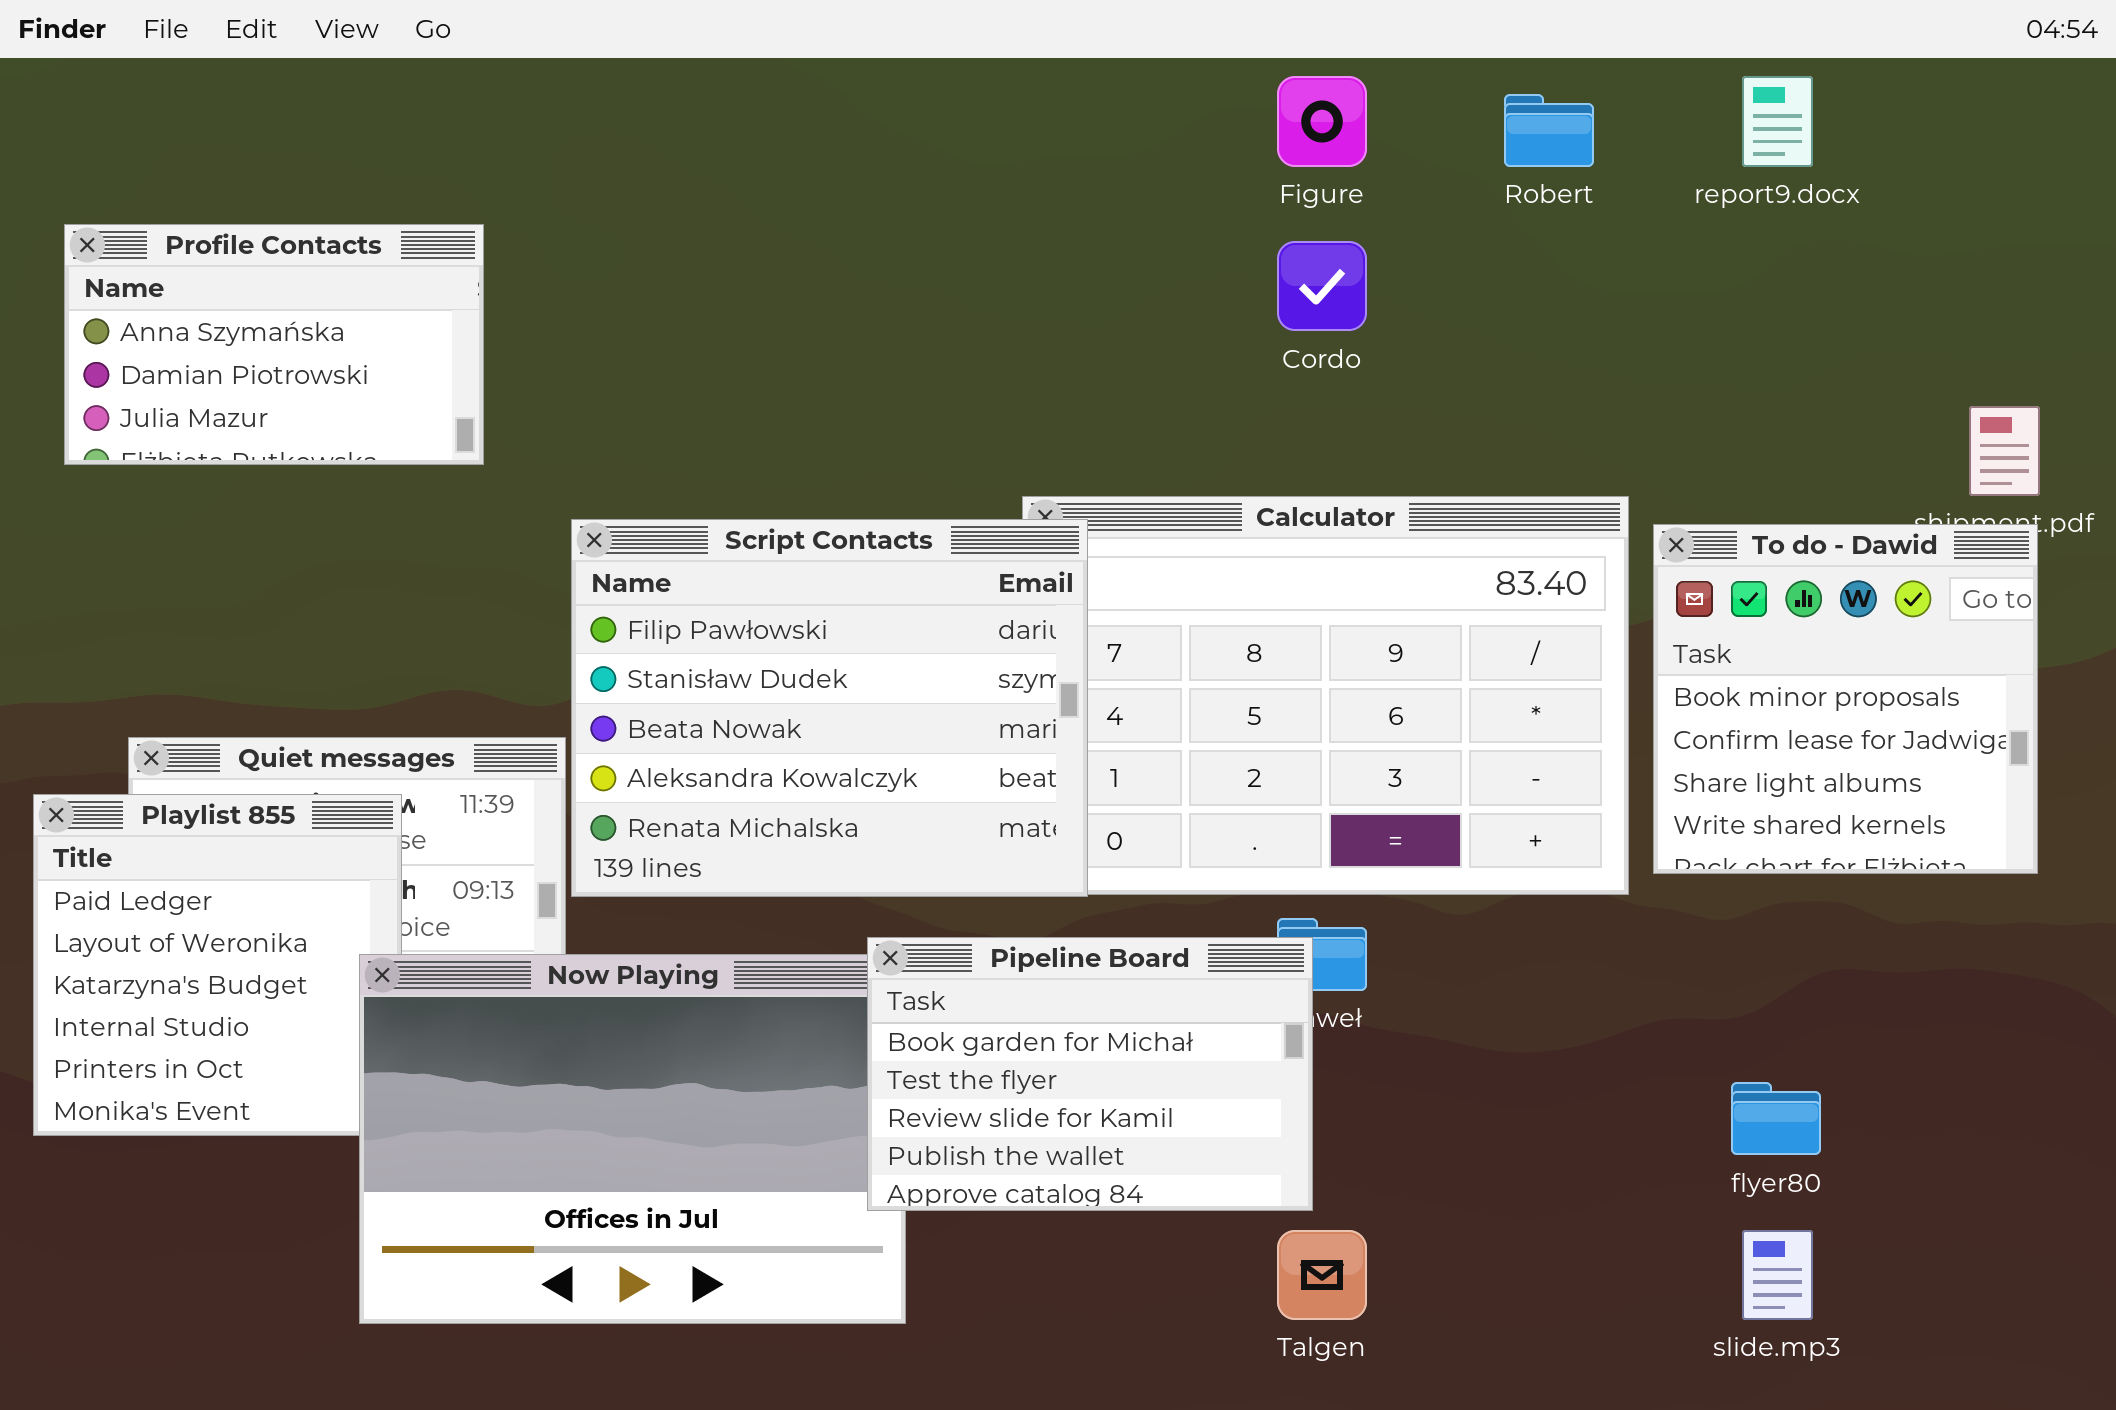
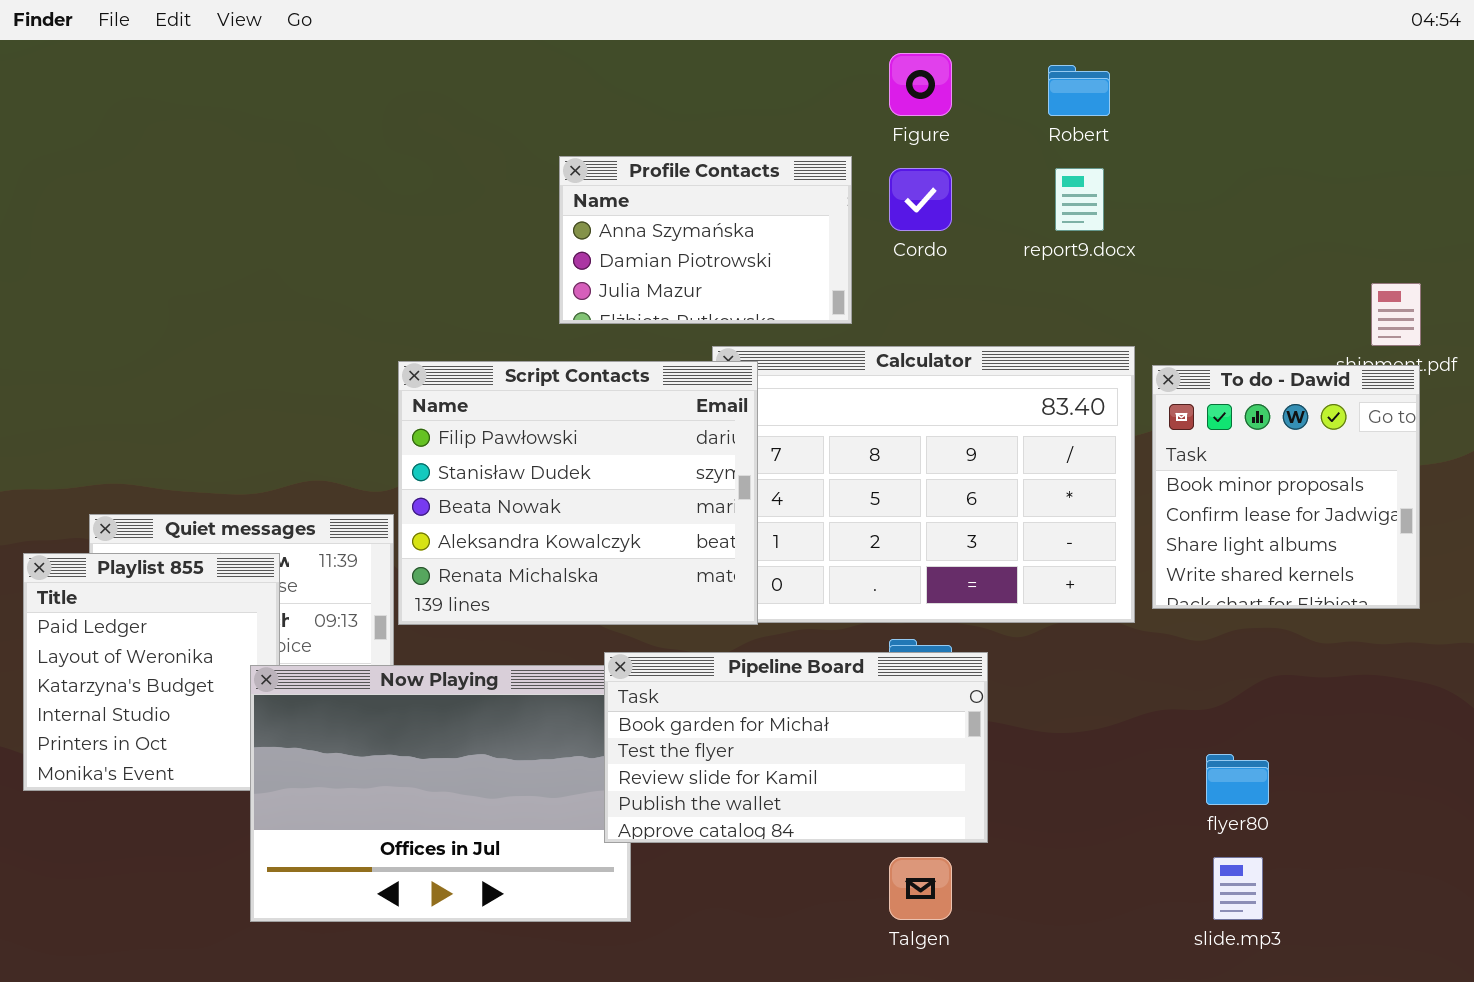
report9.docx: [1742,76,1813,167] -> [1055,168,1104,231], moved
Profile Contacts: [64,224,484,465] -> [559,156,852,324], moved
Pipeline Board: [867,937,1313,1211] -> [604,652,988,843], resized

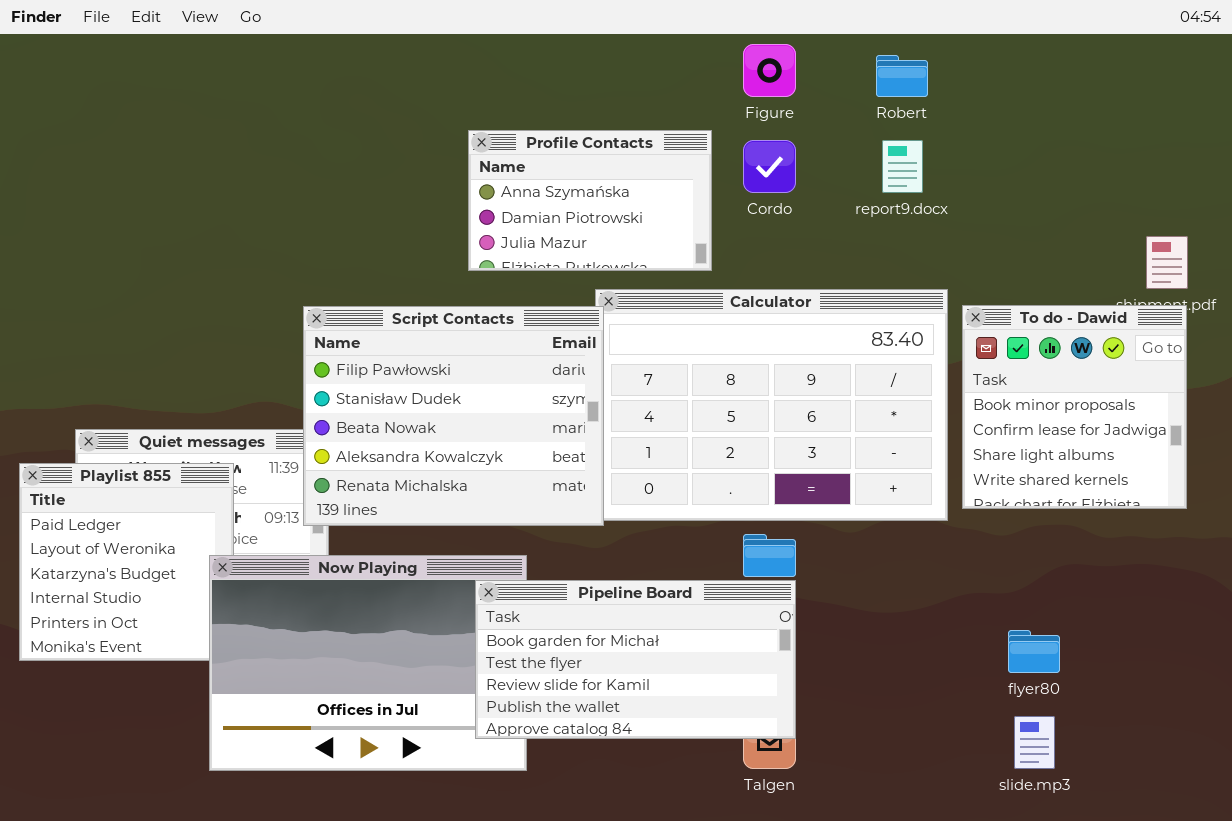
Script Contacts: [398,361,758,625] -> [303,306,604,526], moved
Pipeline Board: [604,652,988,843] -> [475,580,796,739], moved

